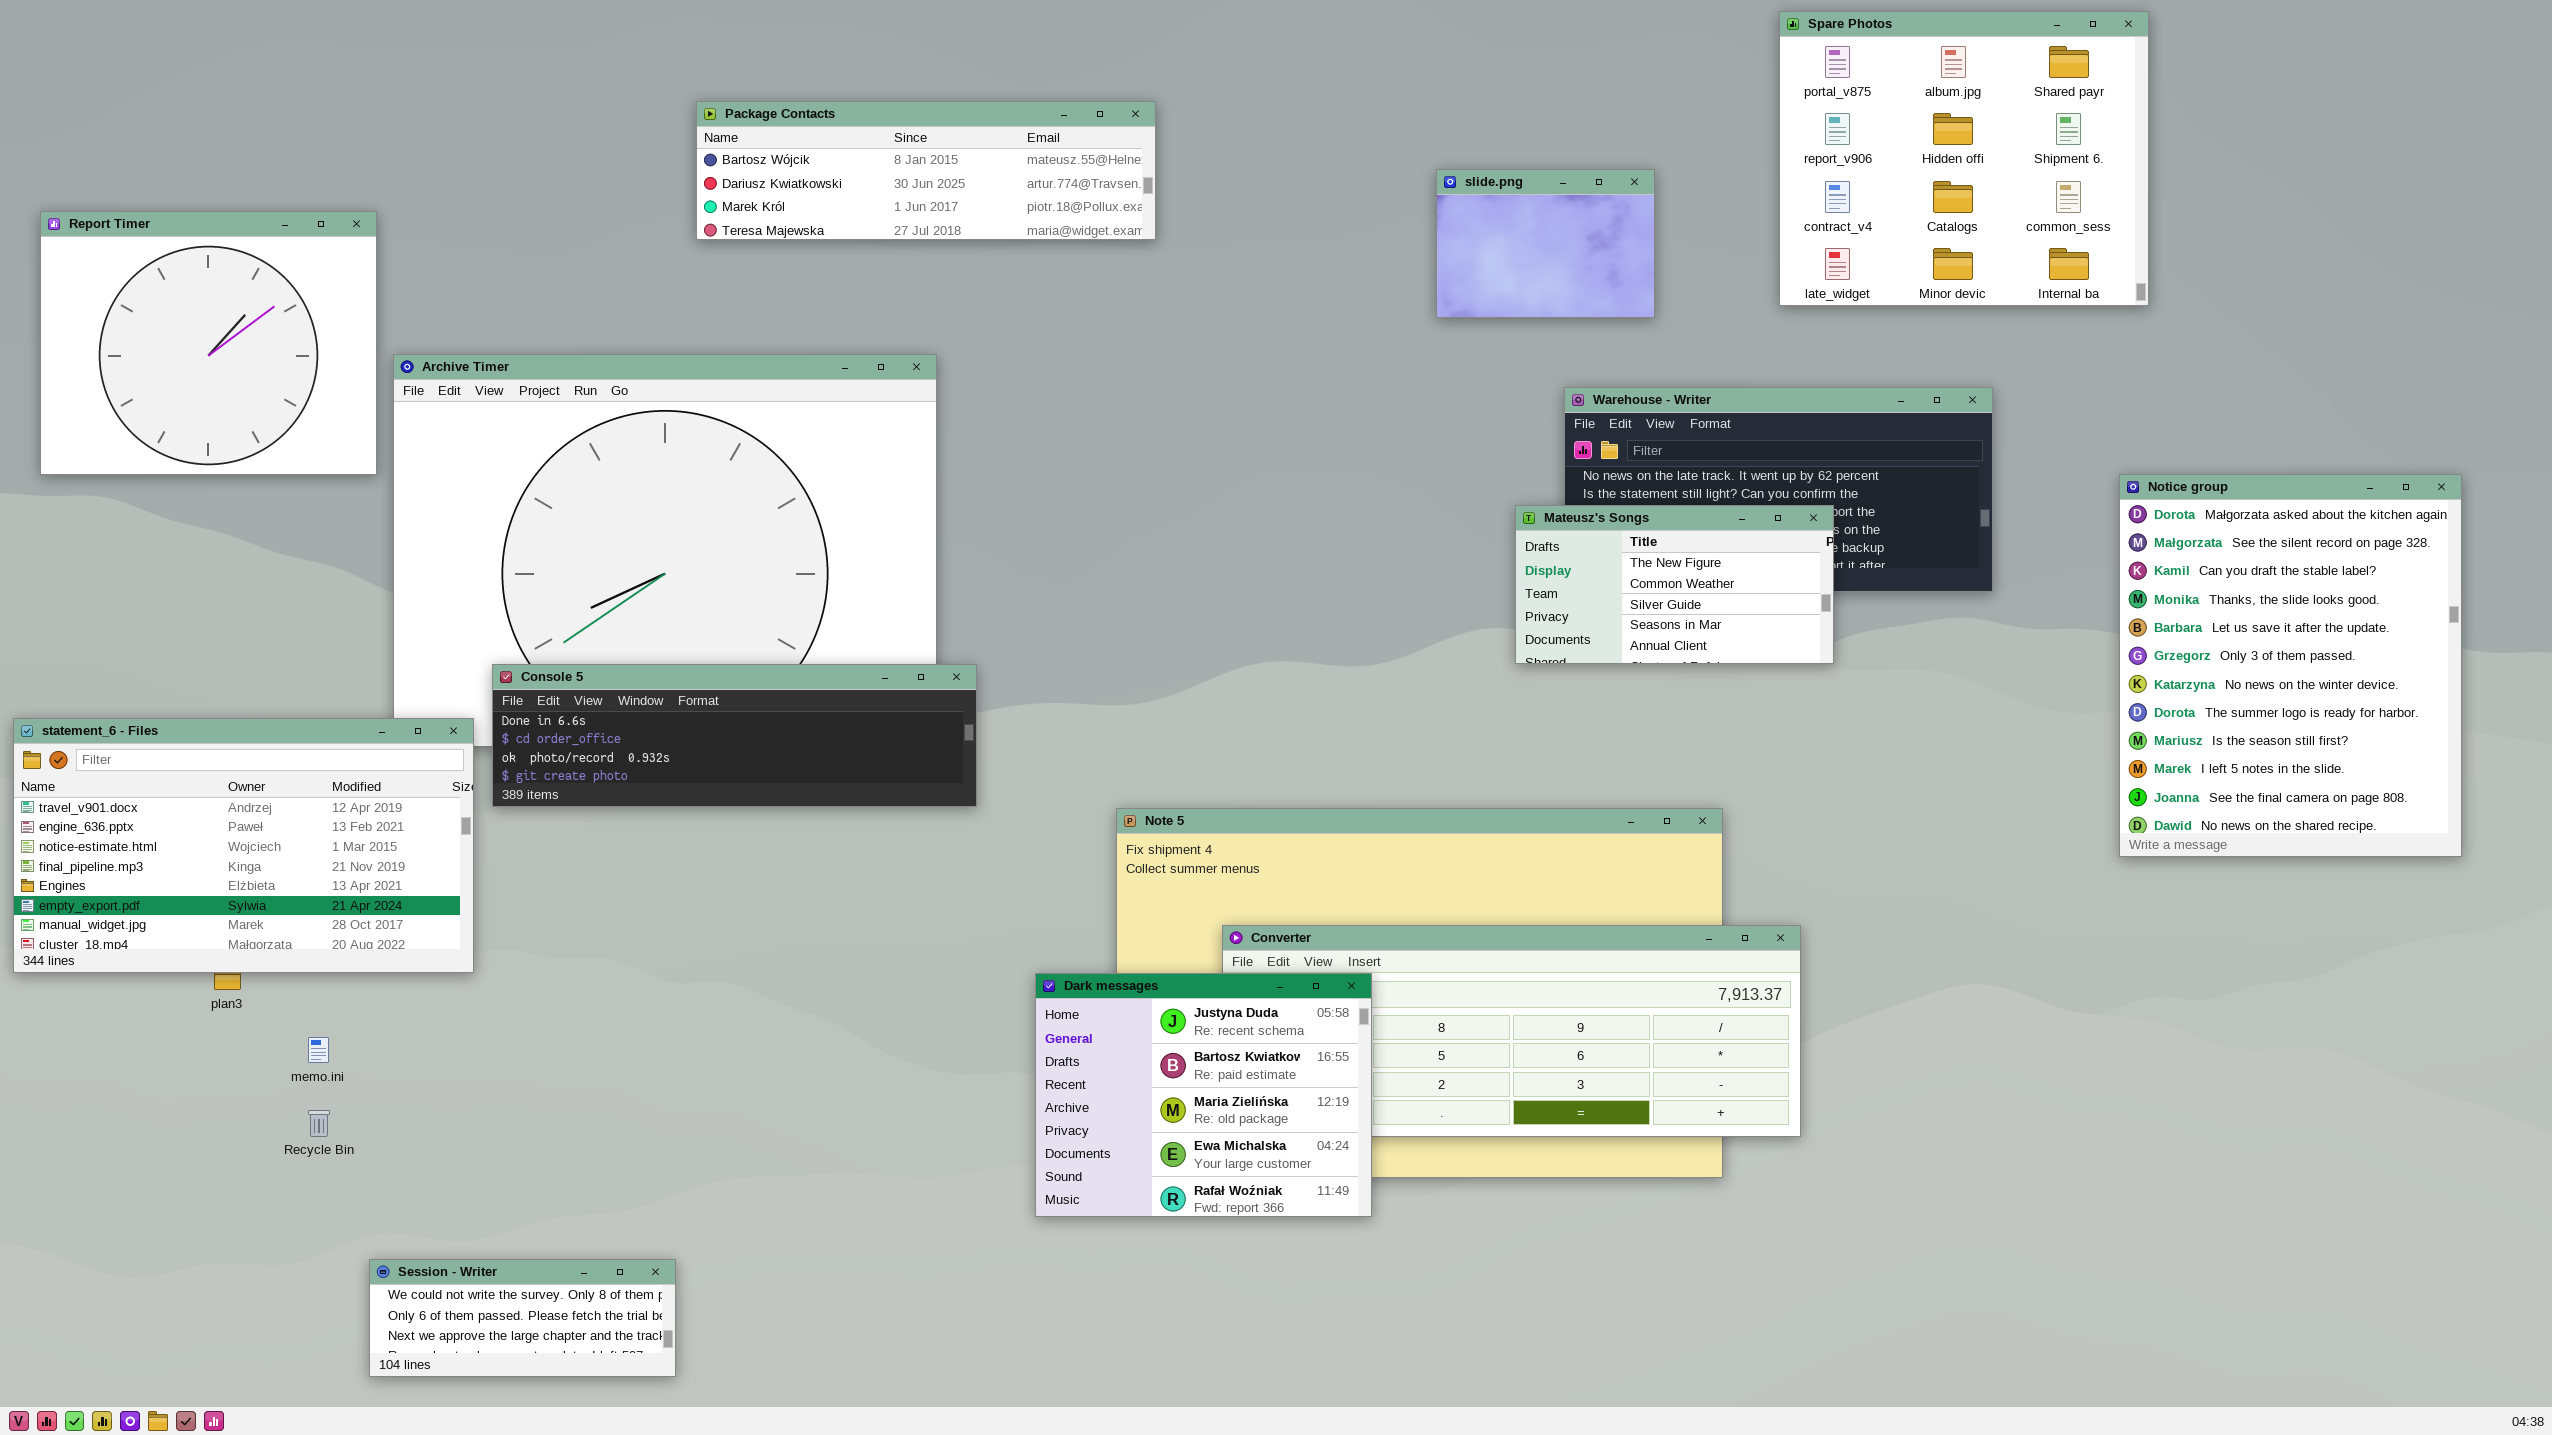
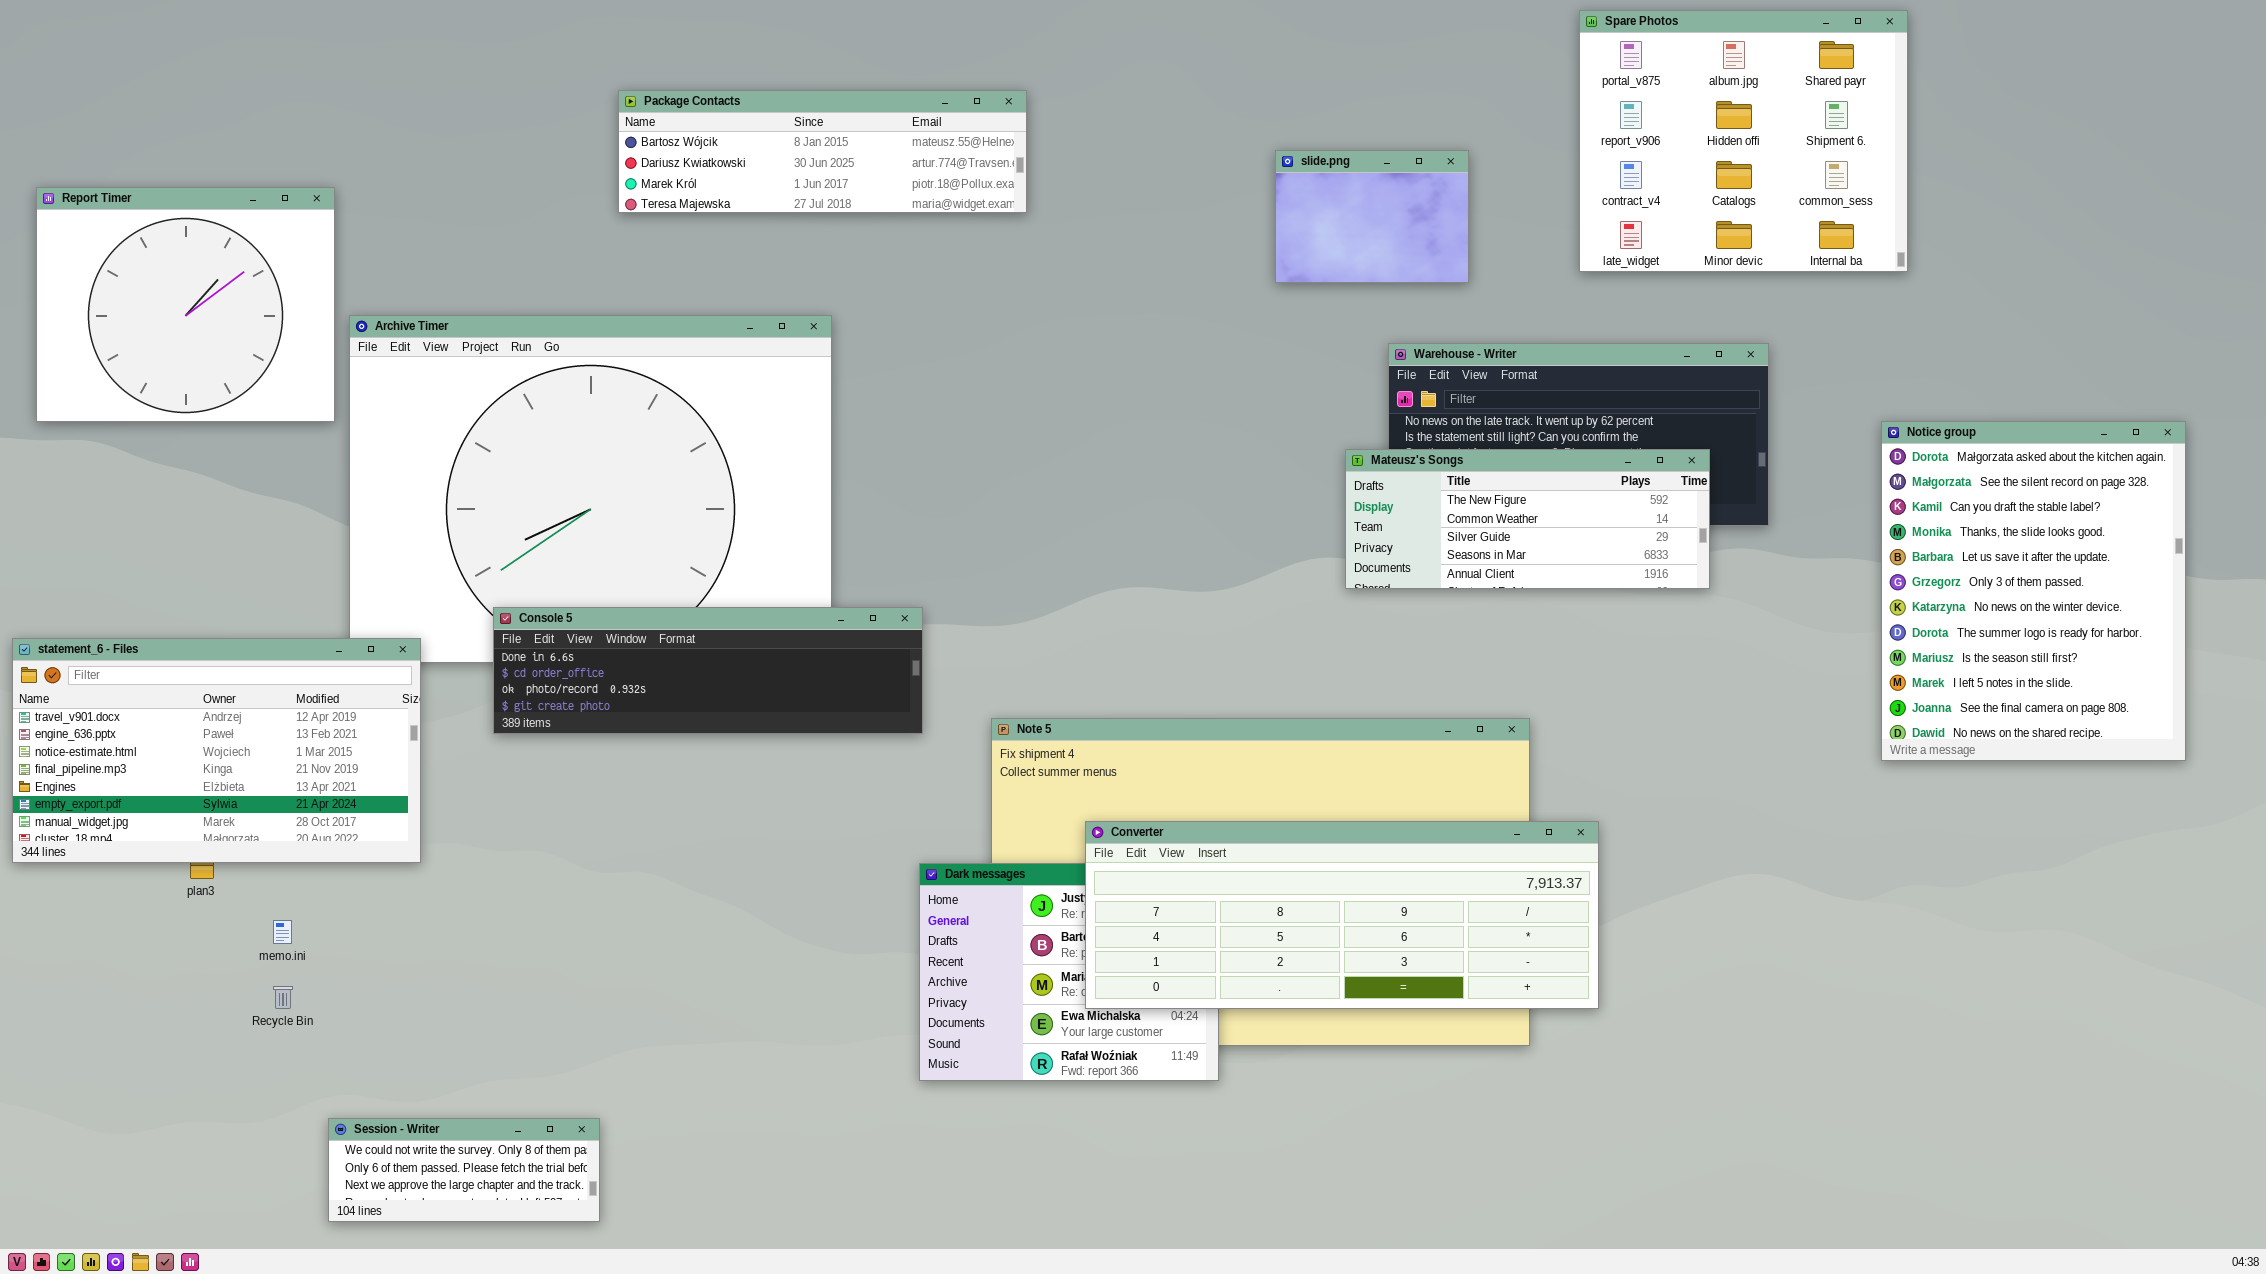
Mateusz's Songs: [1515,505,1834,664] -> [1345,449,1710,589], resized
Console 5: [492,664,977,807] -> [493,607,923,734], moved
Converter: [1222,925,1801,1137] -> [1085,821,1599,1009], raised

